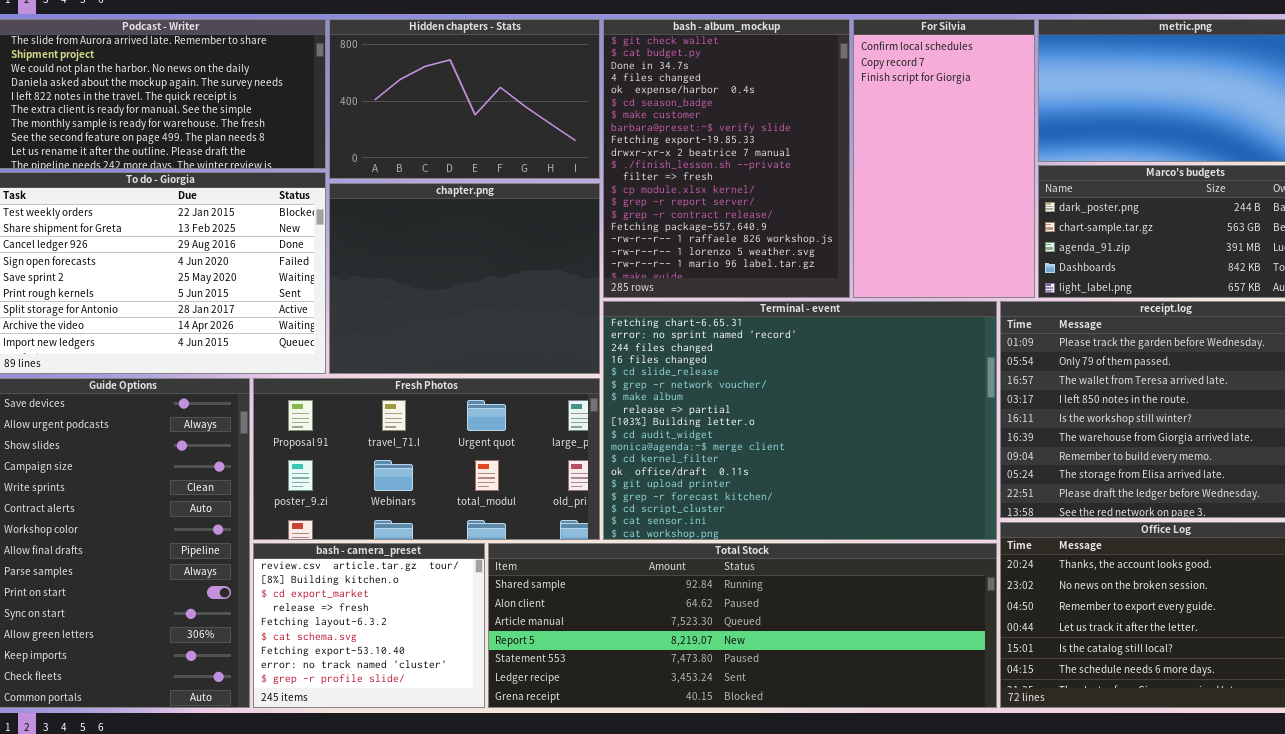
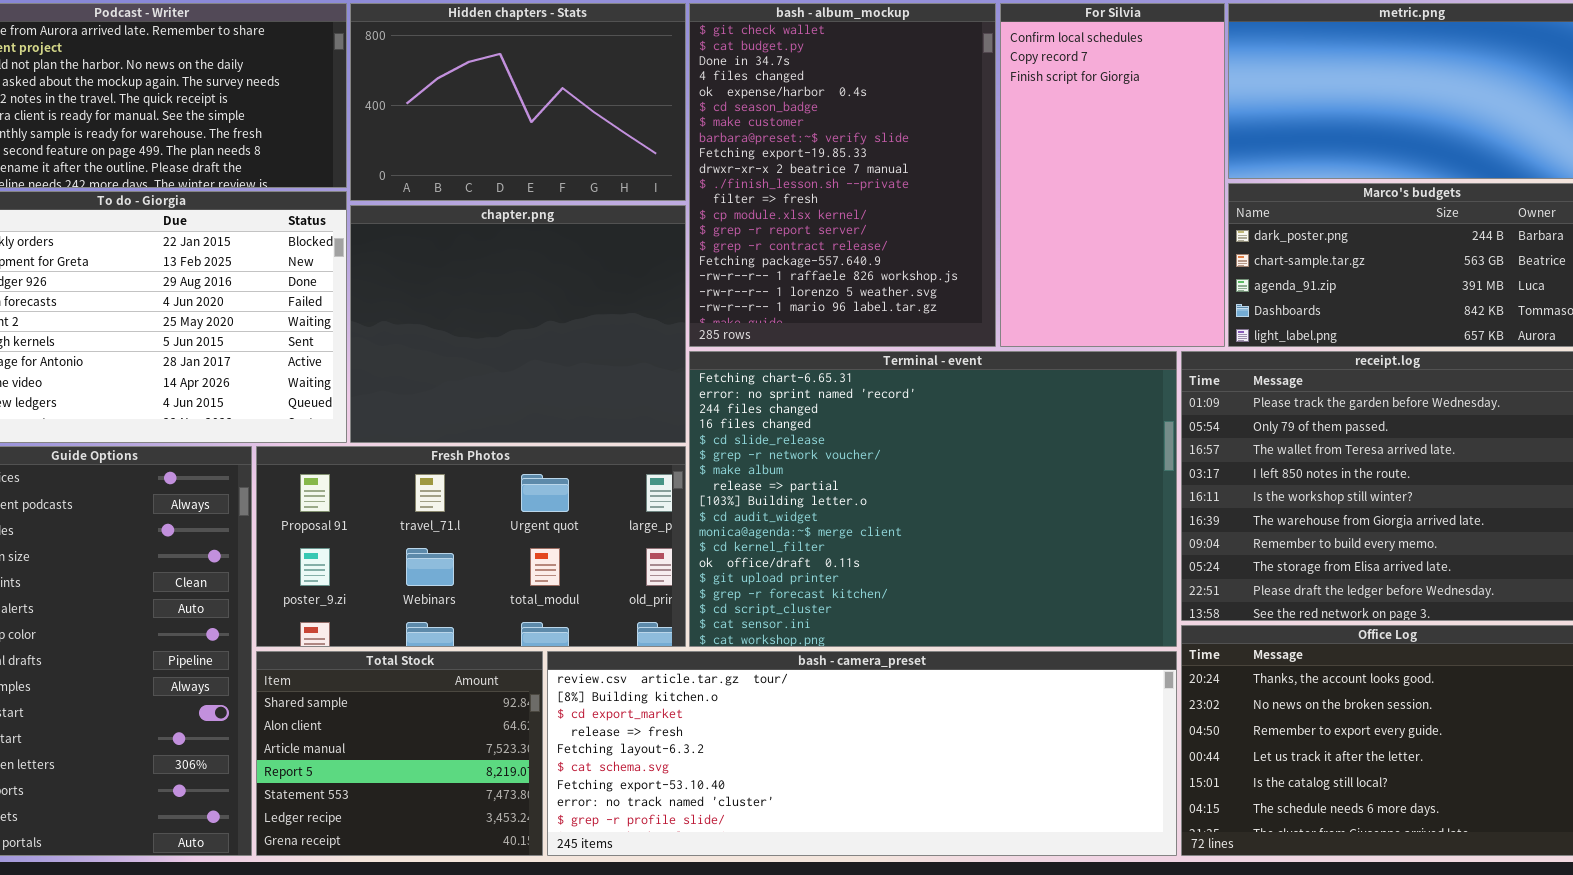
bash - camera_preset: [253,543,485,708] -> [547,651,1177,856], moved, resized
Total Stock: [488,543,997,708] -> [256,651,543,856], moved, resized

